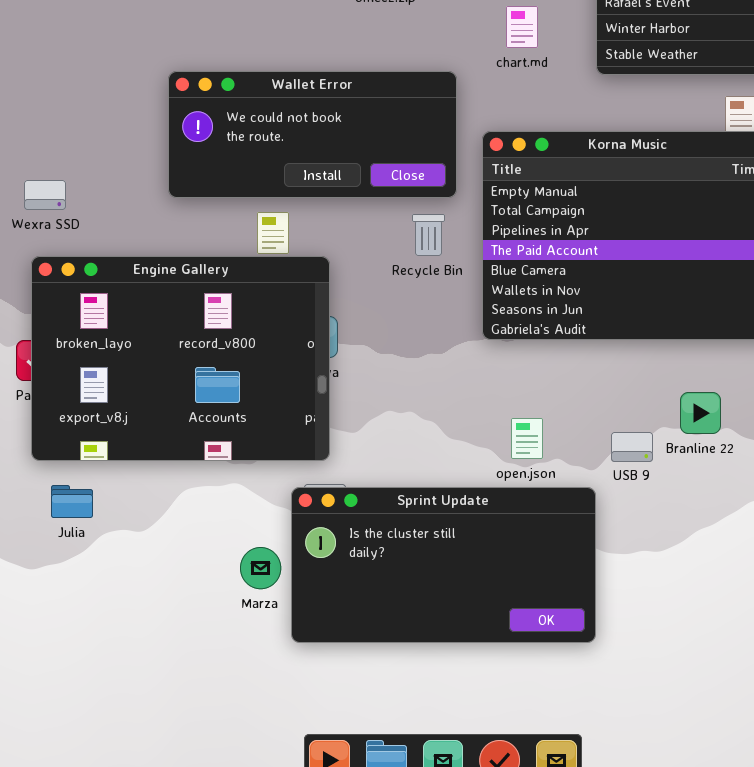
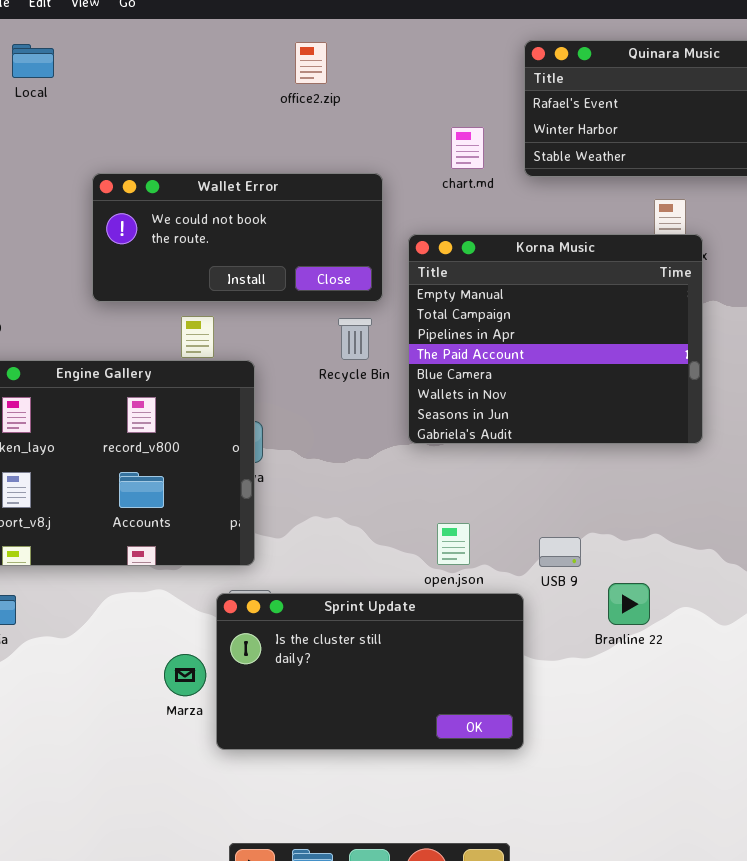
chart.md: [506,6,538,48] -> [451,127,484,169], moved
Branline 22: [680,392,721,434] -> [608,583,650,625], moved

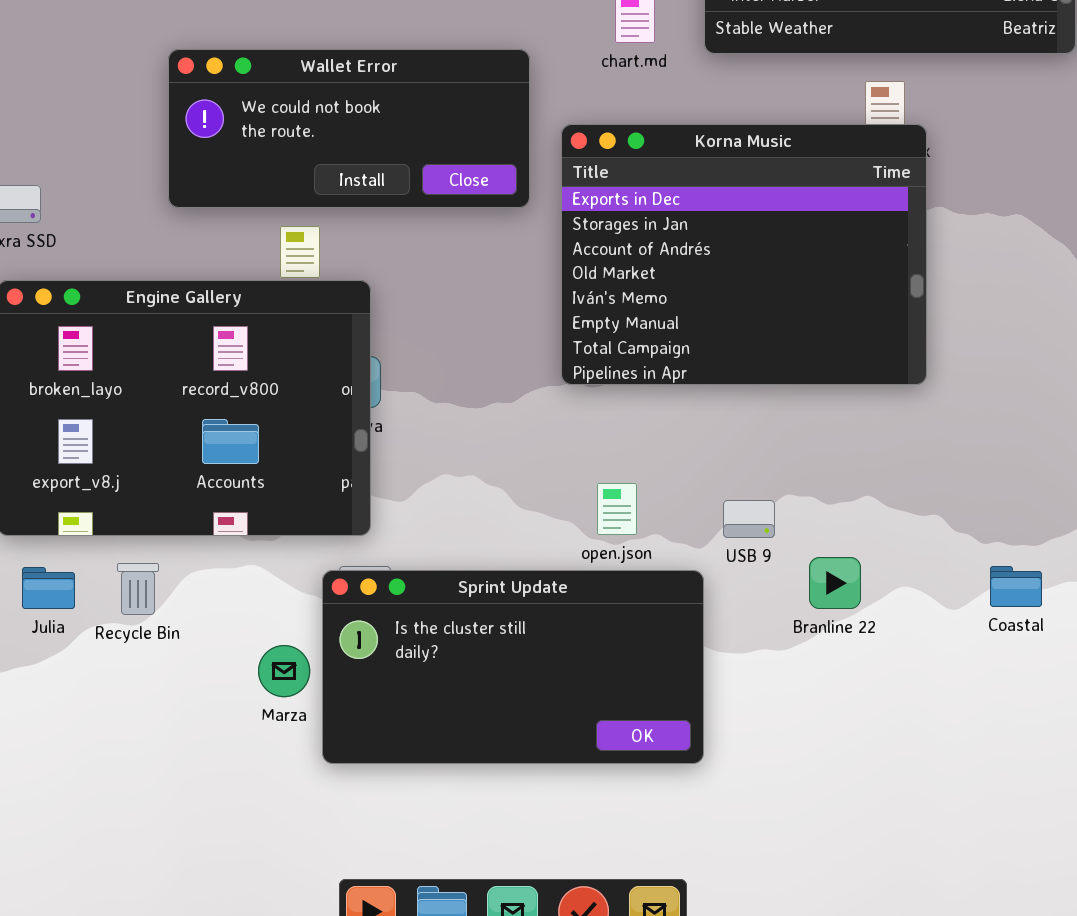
Korna Music: [408,234,703,444] -> [561,124,927,385], scrolled up 5 rows
Recycle Bin: [338,318,372,360] -> [117,563,159,615], moved

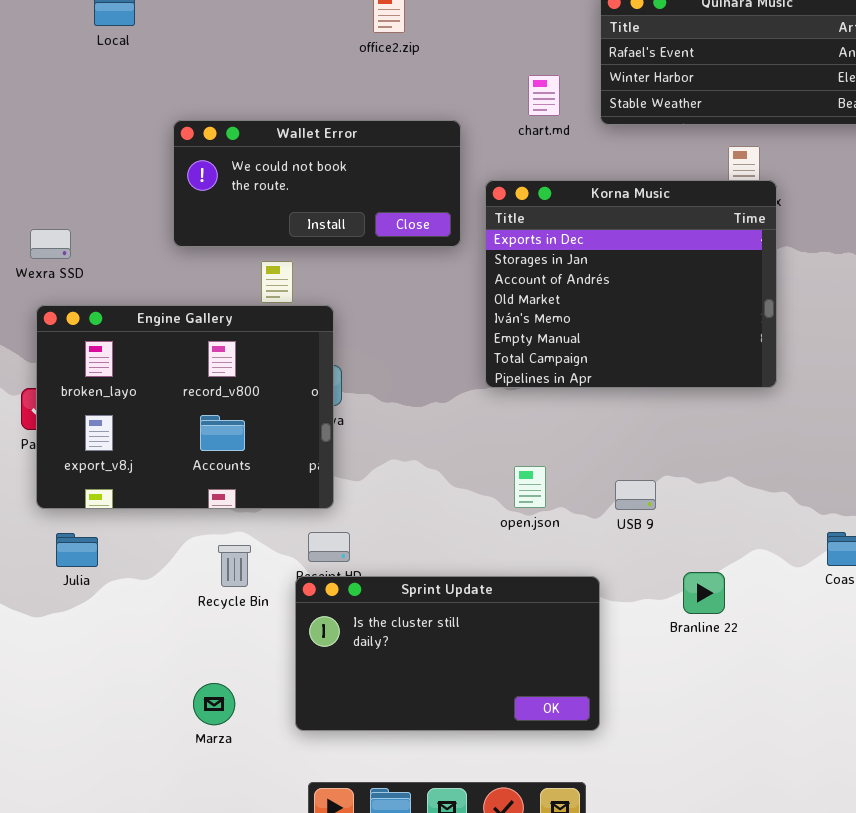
Branline 22: [809,557,861,609] -> [683,572,725,614], moved
Recycle Bin: [117,563,159,615] -> [218,545,251,587], moved
Sprint Update: [322,570,704,764] -> [295,576,600,731], moved
Marza: [258,645,310,697] -> [193,683,235,725], moved

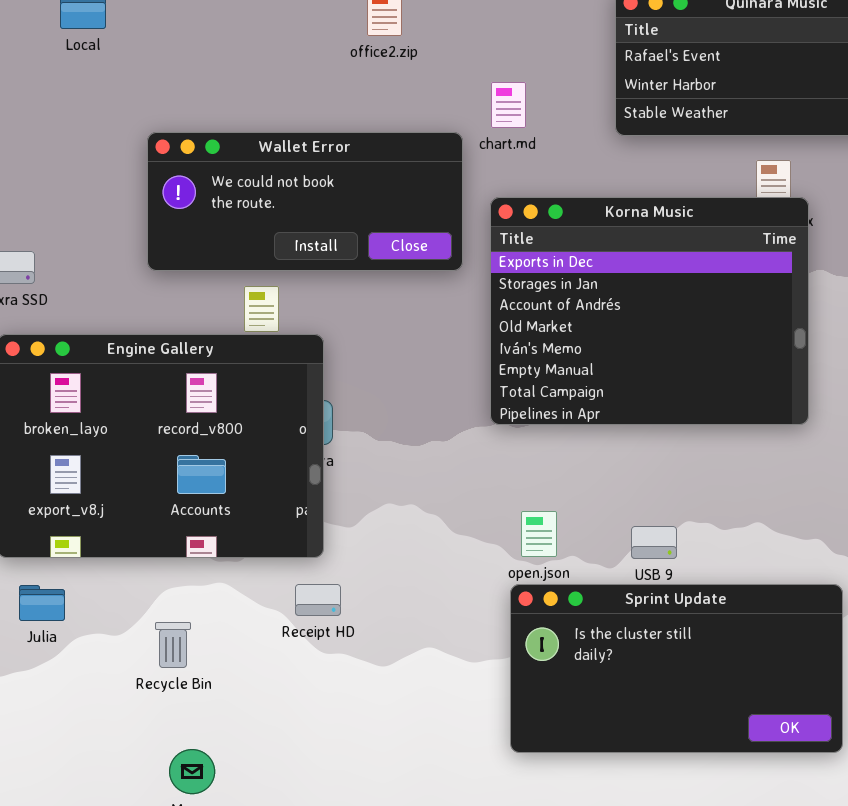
chart.md: [528,75,560,116] -> [491,82,526,128], moved
Recycle Bin: [218,545,251,587] -> [155,622,191,668], moved
Sprint Update: [295,576,600,731] -> [510,584,843,753], moved

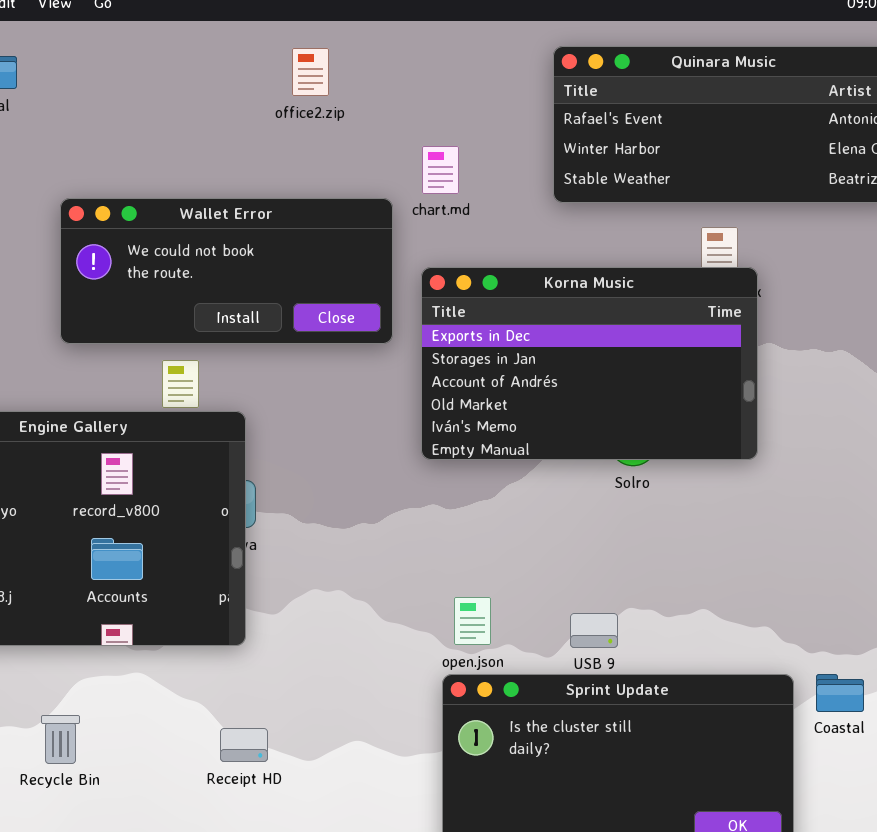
Korna Music: [490,197,809,425] -> [421,267,758,460], resized
Receipt HD: [295,584,341,616] -> [220,728,268,762], moved
Recycle Bin: [155,622,191,668] -> [41,715,80,764], moved

